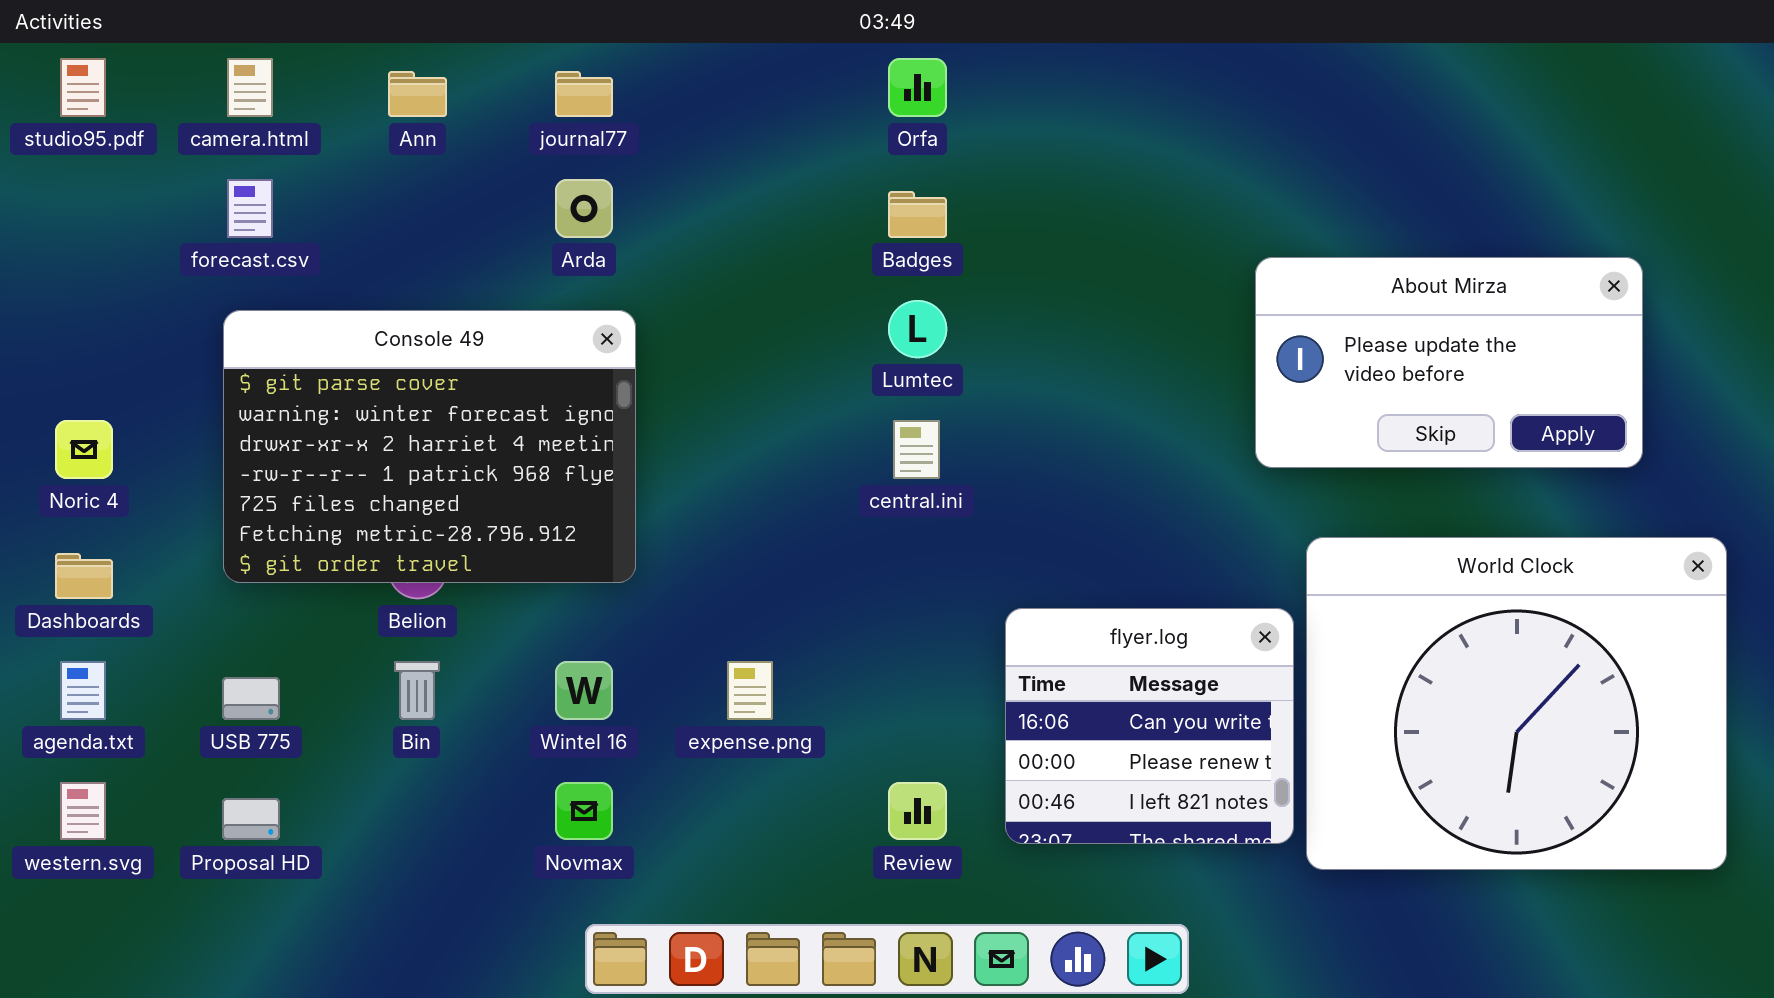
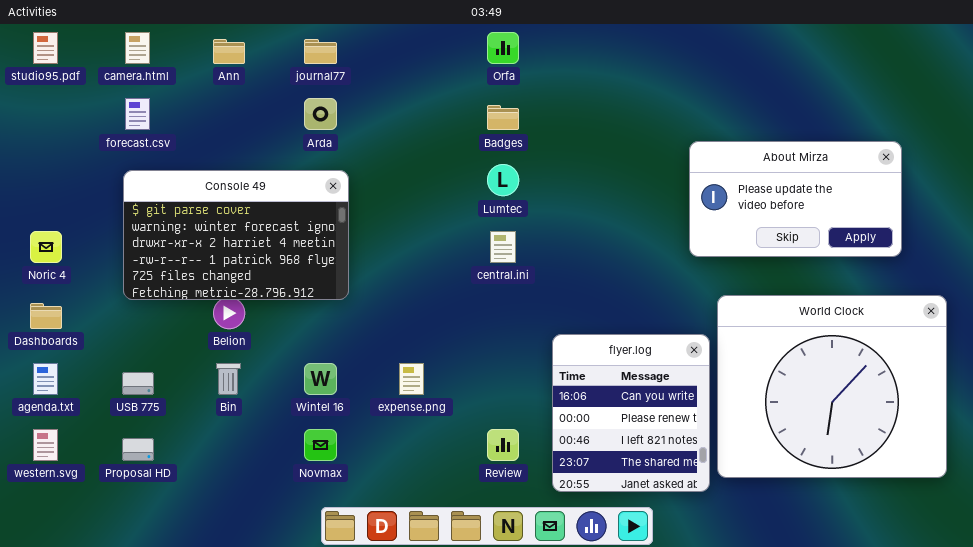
Console 49: [223,310,636,583] -> [123,170,349,300], resized
flyer.log: [1005,608,1294,844] -> [552,334,710,492], resized

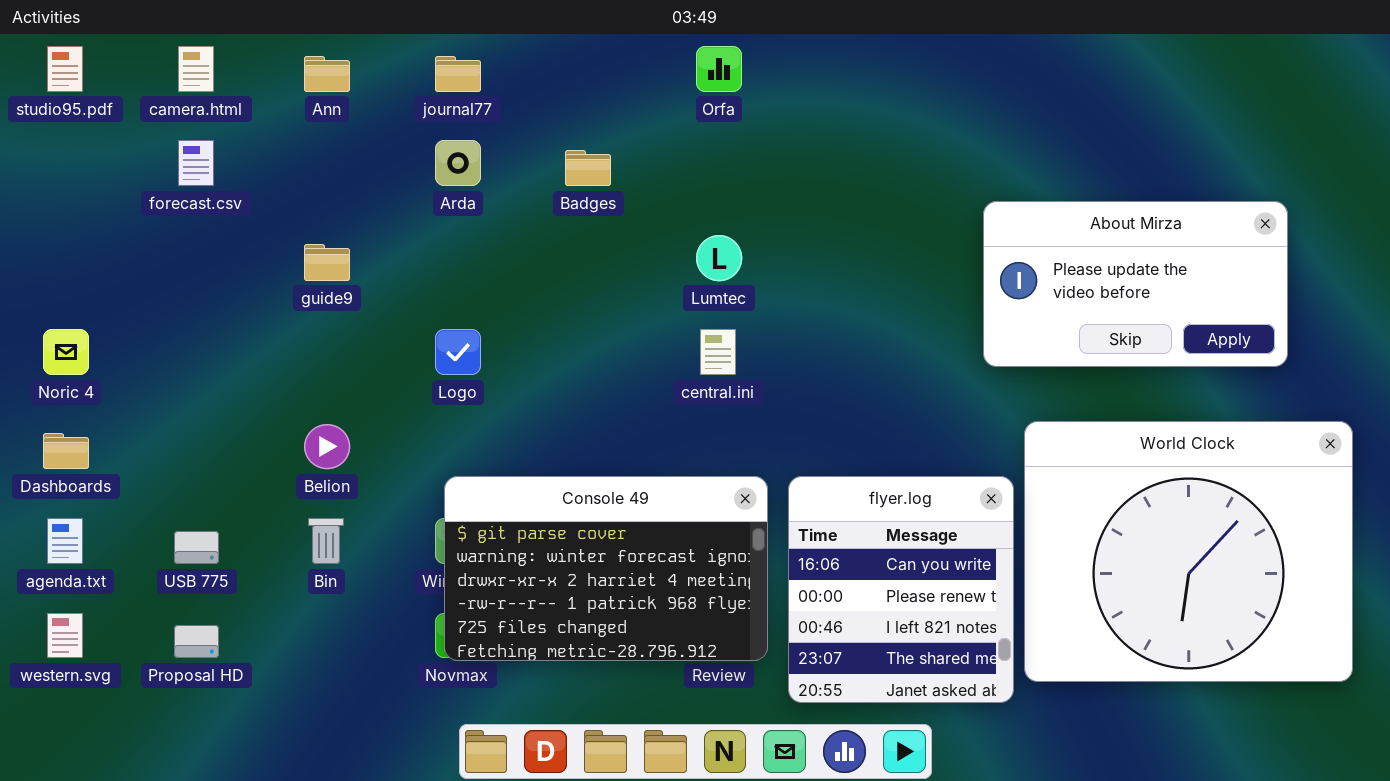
Badges: [487,105,519,130] -> [565,150,611,186], moved
Console 49: [123,170,349,300] -> [444,476,768,661], moved

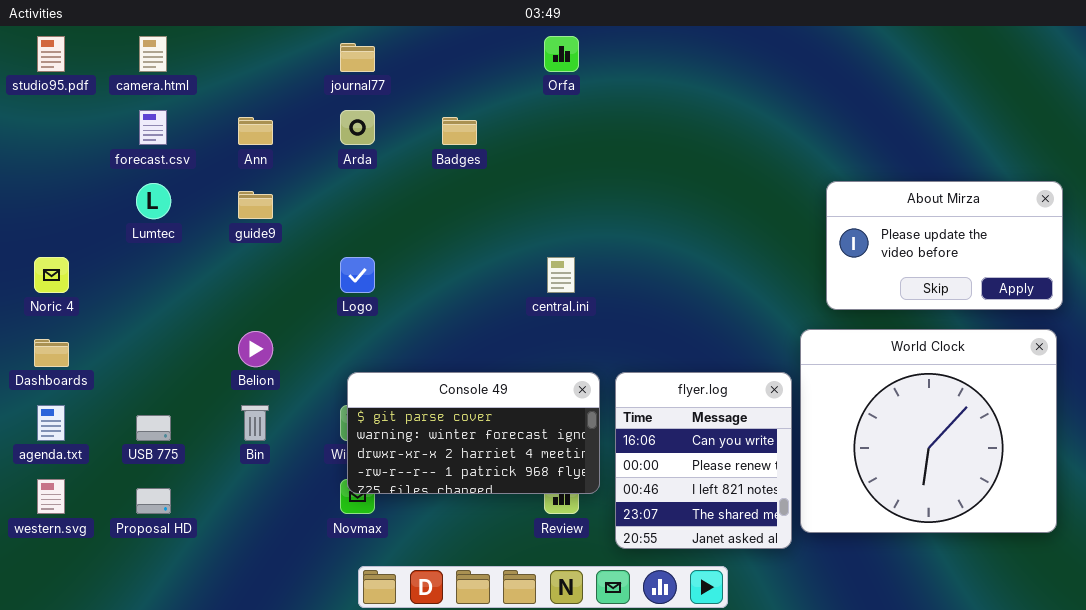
Ann: [304,56,350,92] -> [238,117,273,145], moved
About Mirza: [983,201,1288,367] -> [826,181,1063,310], moved
Lumtec: [696,235,742,281] -> [136,183,171,219], moved
Console 49: [444,476,768,661] -> [347,372,600,494], resized

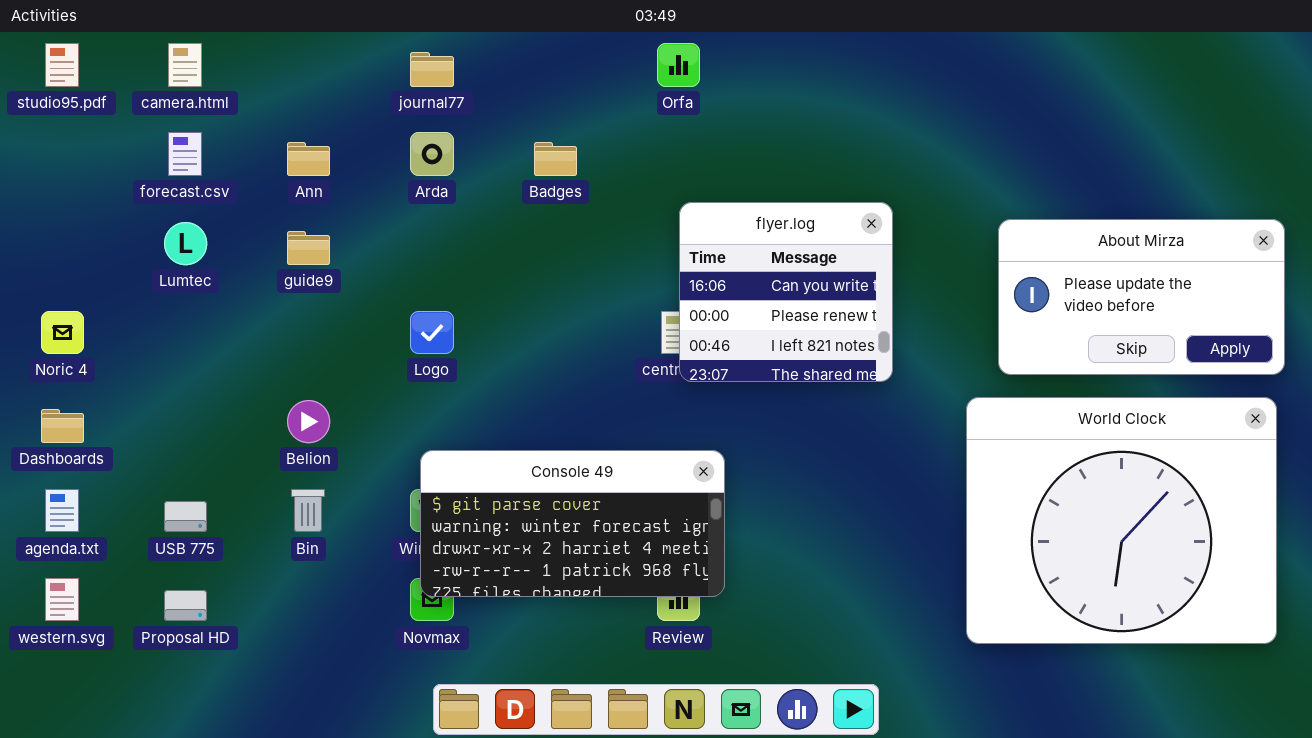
flyer.log: [615,372,792,549] -> [679,202,893,382], moved, resized

